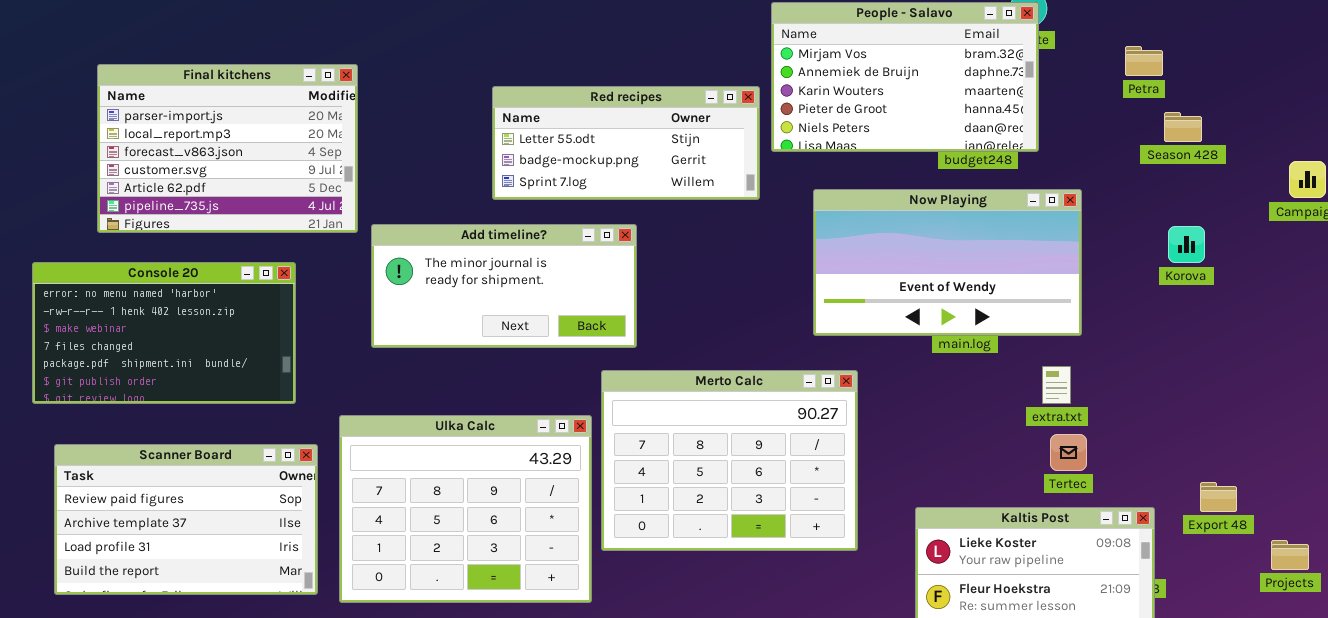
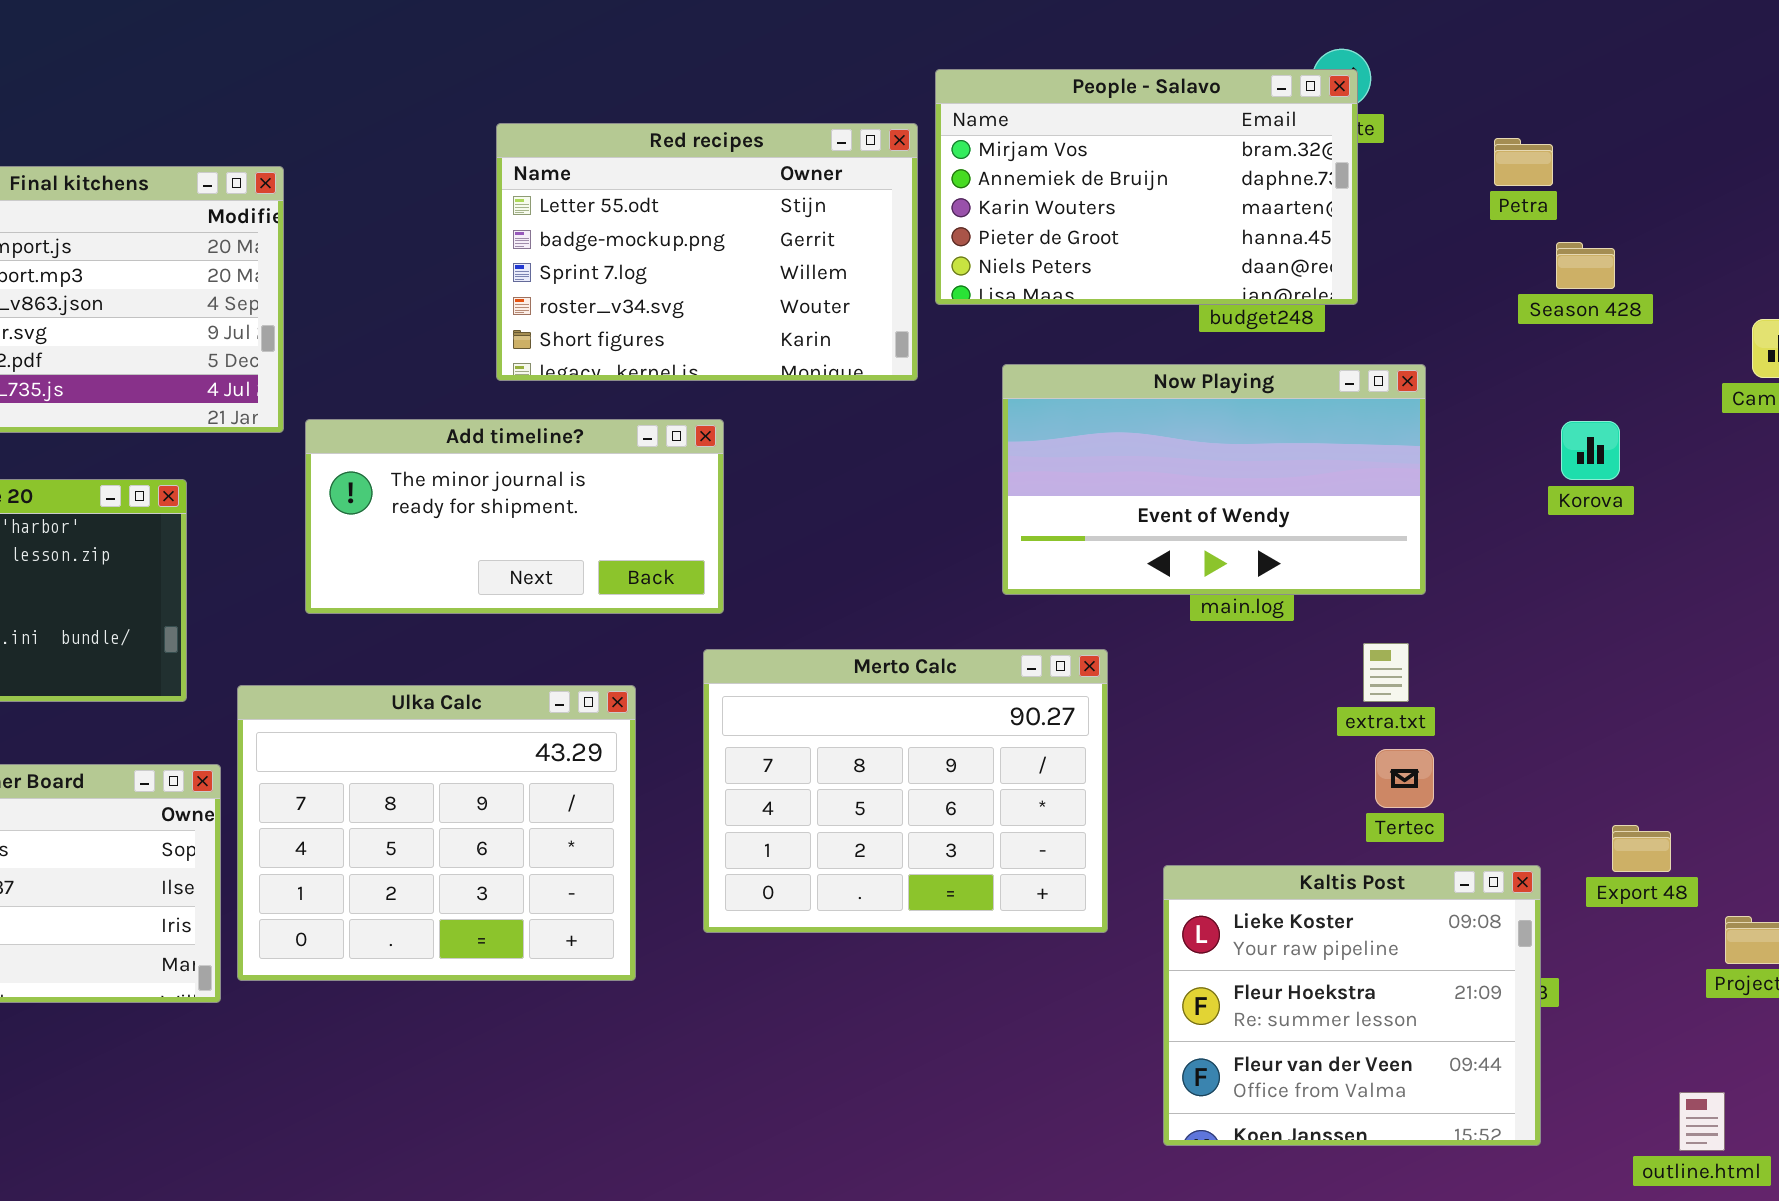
Red recipes: [492,86,760,200] -> [496,123,918,381], resized
Merto Calc: [601,370,858,551] -> [703,649,1108,933], moved
Ulka Calc: [339,415,592,603] -> [237,685,636,981], moved

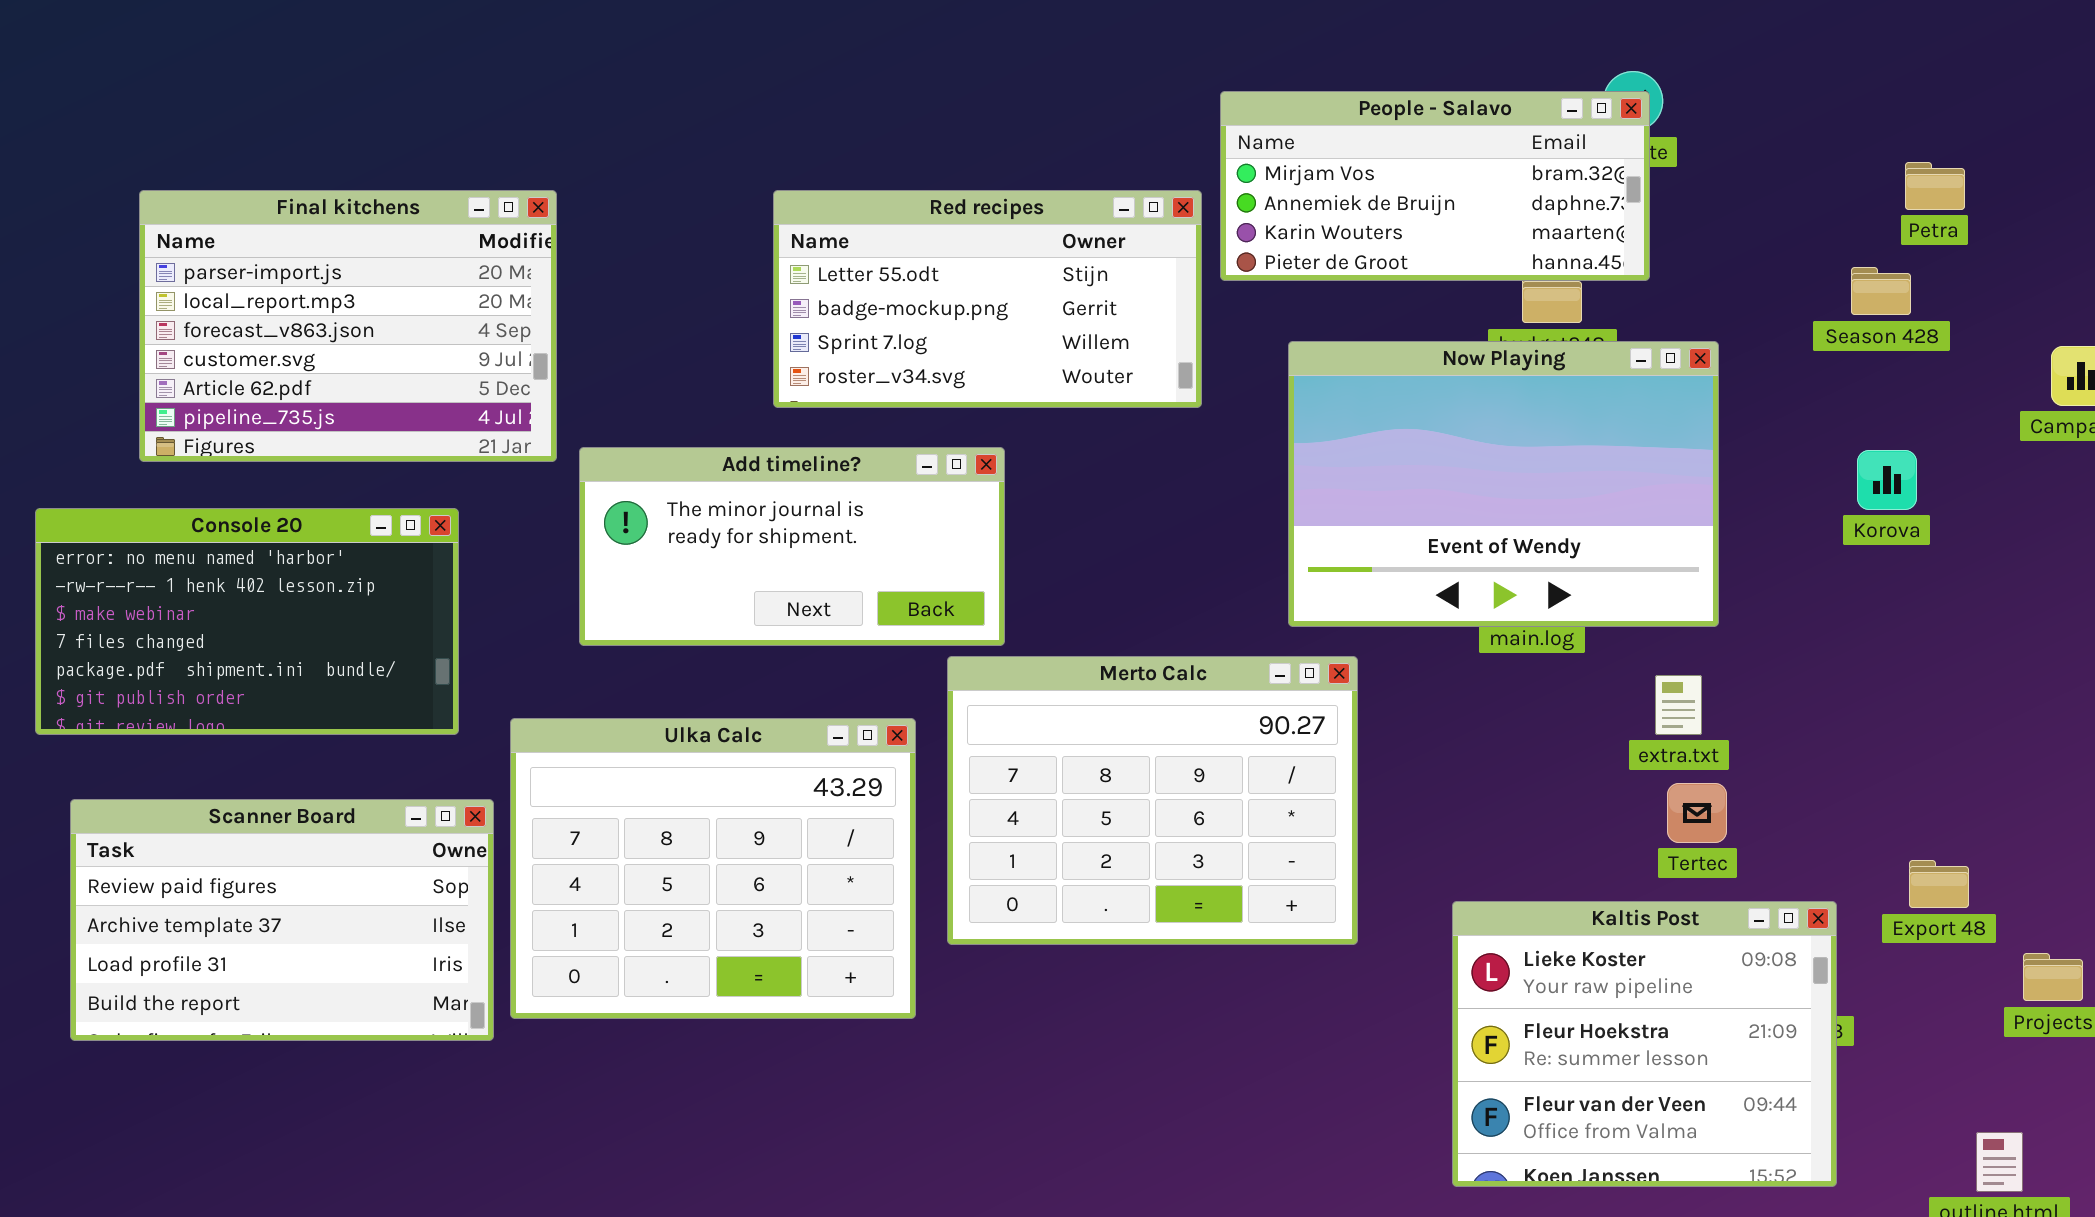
People - Salavo: [935,69,1358,305] -> [1220,91,1650,281], resized
Red recipes: [496,123,918,381] -> [773,190,1202,408], resized
Petra: [1494,138,1553,186] -> [1905,162,1965,210], moved
Now Playing: [1002,364,1426,595] -> [1288,341,1719,627], resized
Merto Calc: [703,649,1108,933] -> [947,656,1358,945], moved

